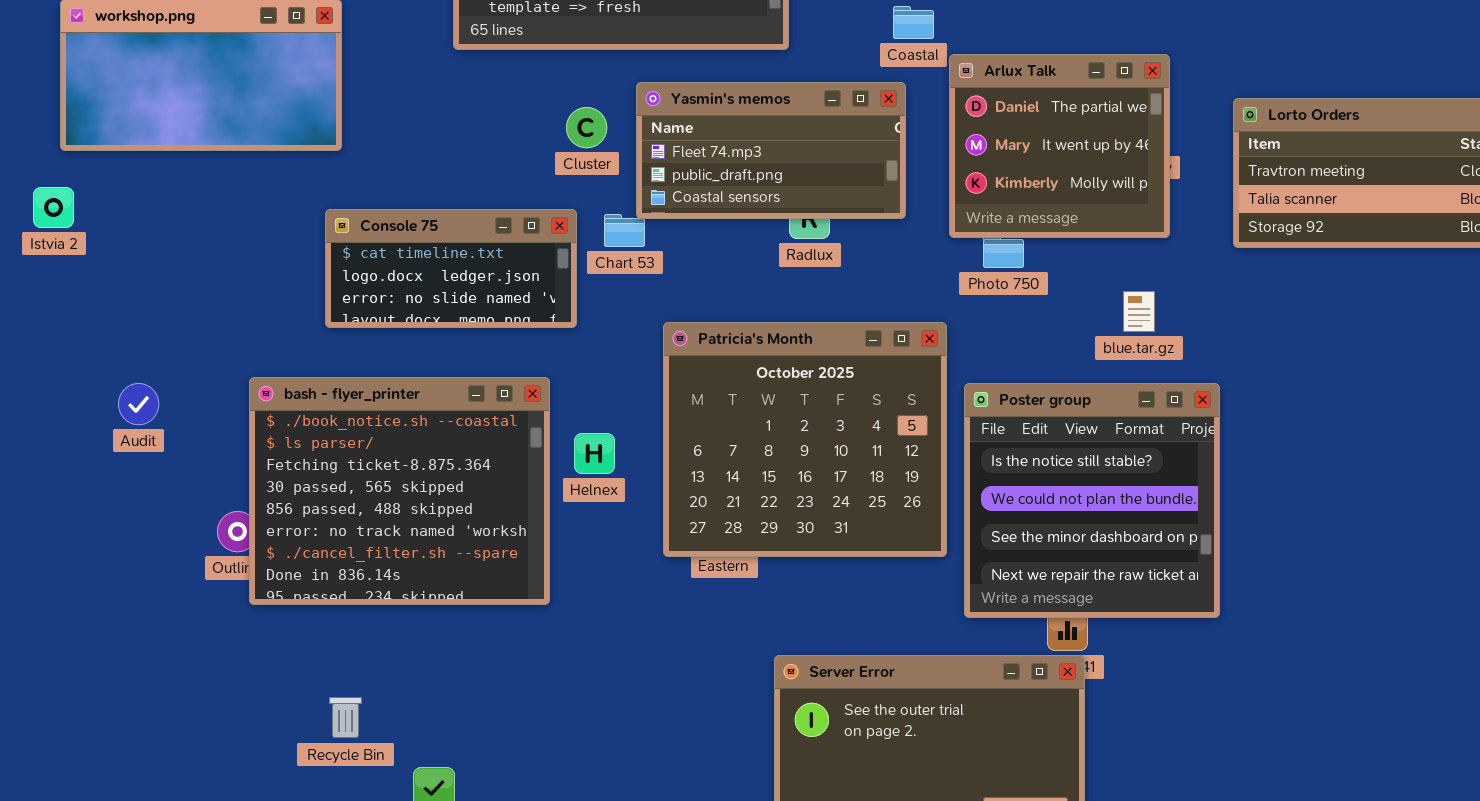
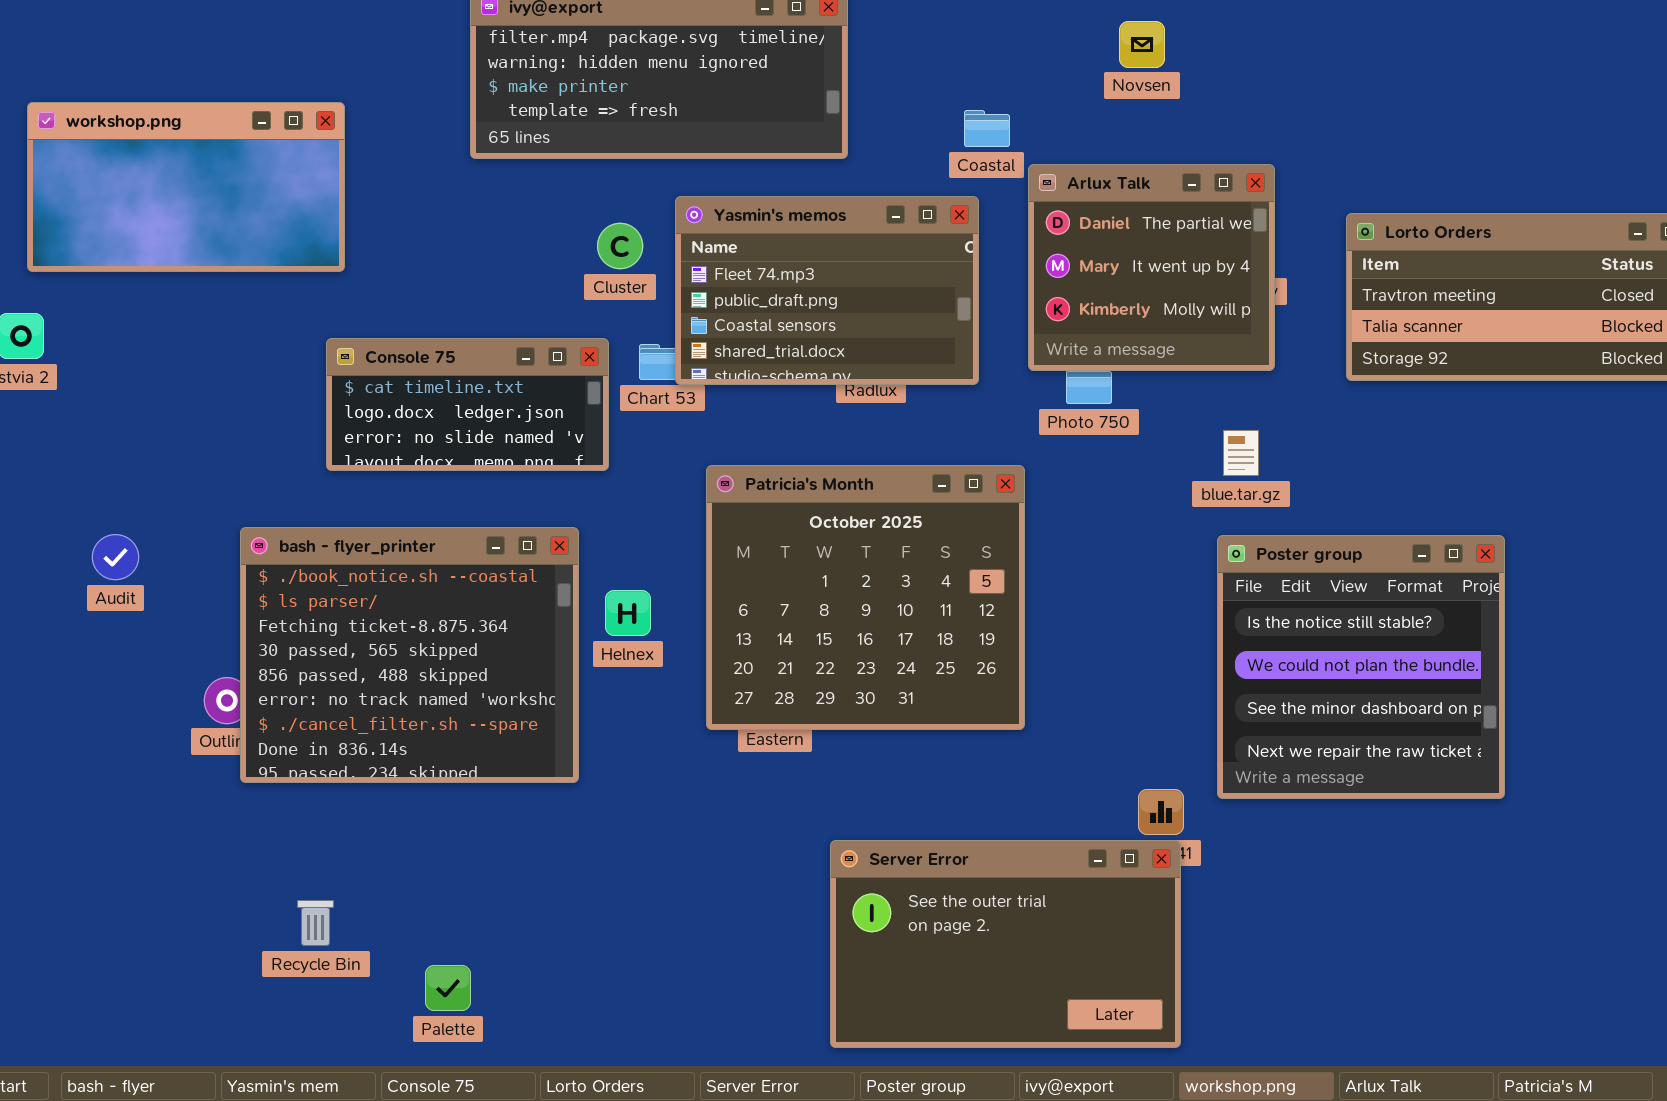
Yasmin's memos: [636,82,906,219] -> [675,196,979,385], resized
Poster group: [964,383,1220,618] -> [1217,535,1505,799], moved
Recycle Bin: [329,697,362,738] -> [297,900,334,946], moved

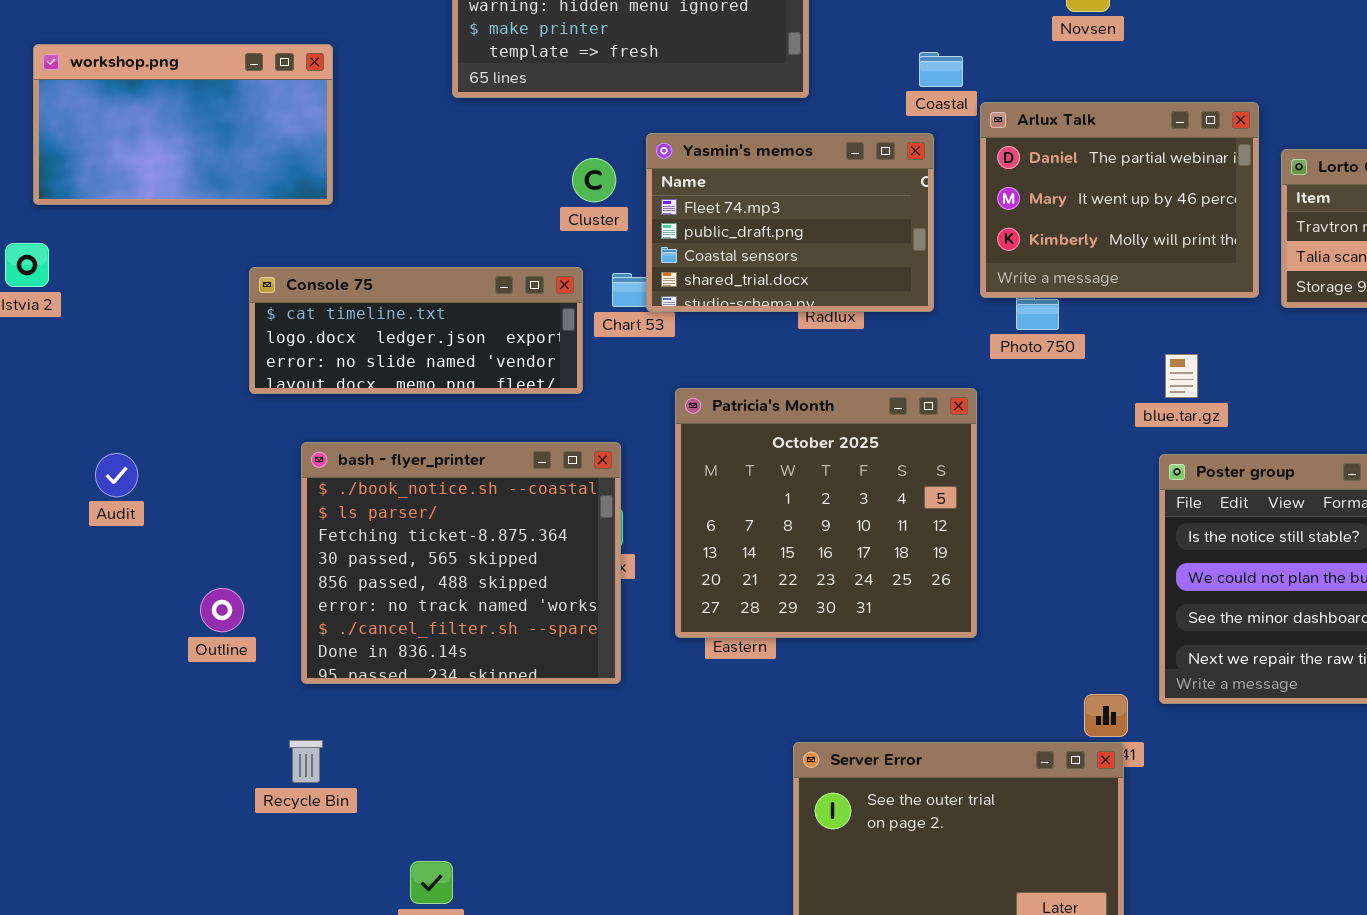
Arlux Talk: [1028,164,1275,371] -> [980,102,1259,298], resized
Console 75: [326,338,609,471] -> [249,267,583,394], resized
bash - flyer_printer: [240,527,579,783] -> [301,442,621,684], moved
Recycle Bin: [297,900,334,946] -> [289,740,323,783], moved

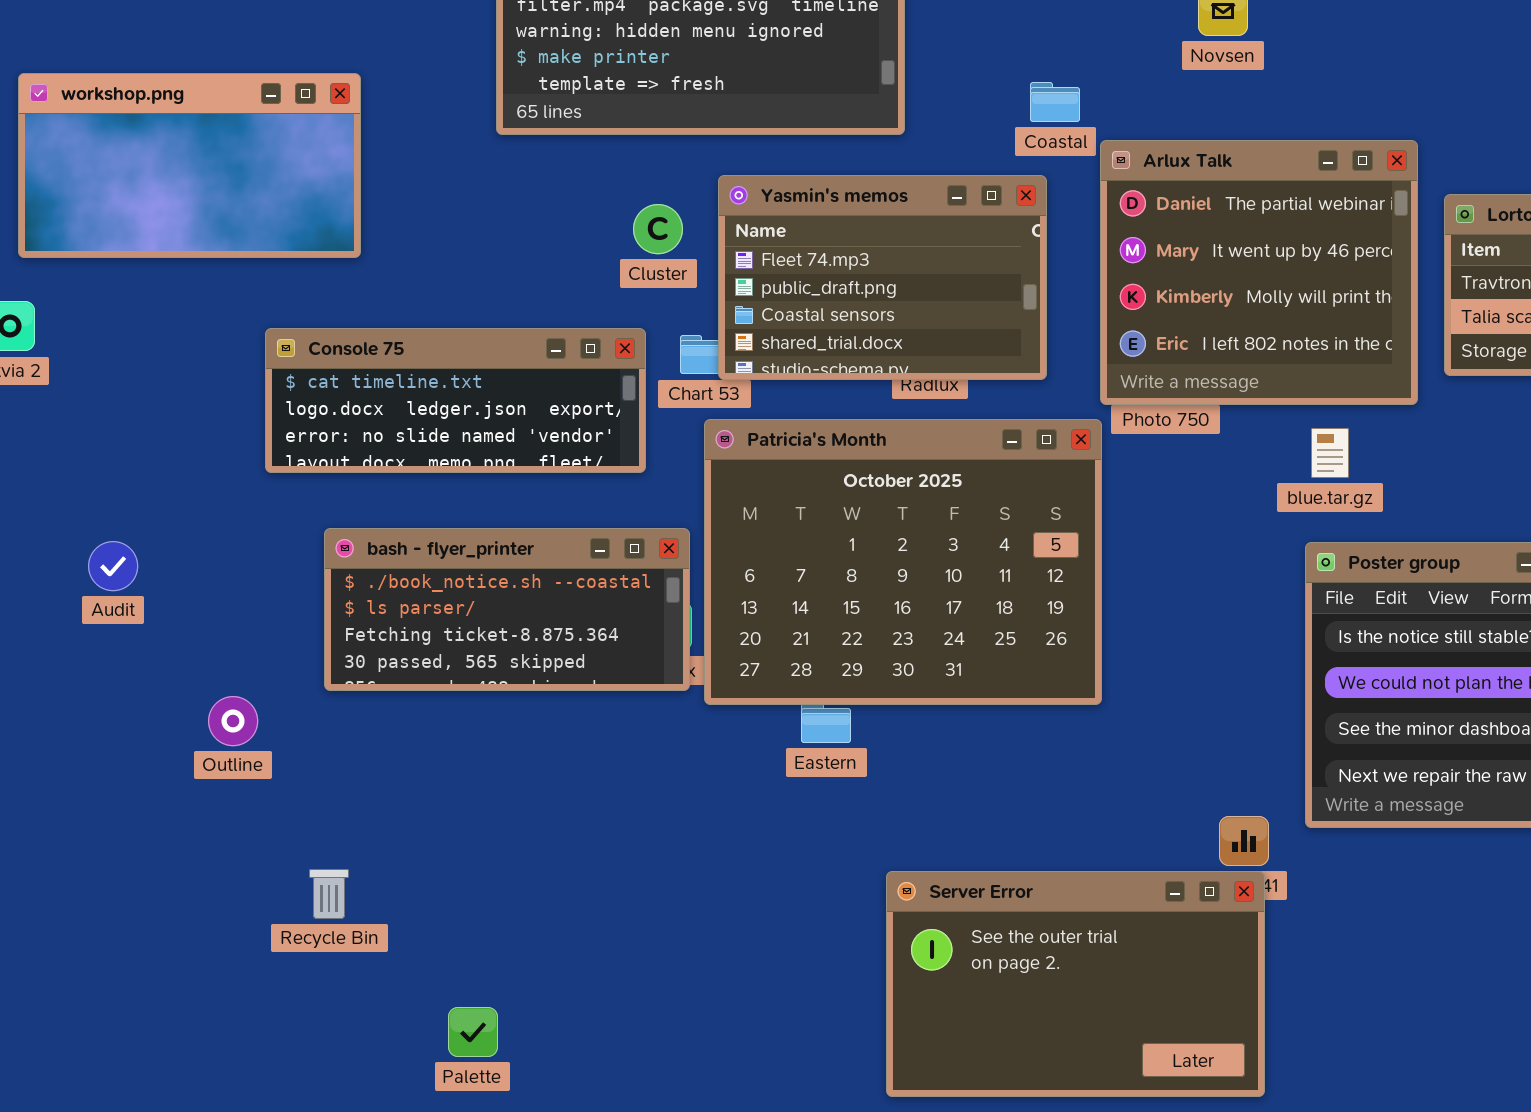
Arlux Talk: [980,102,1259,298] -> [1100,140,1418,405], resized
Patricia's Month: [675,388,977,638] -> [704,419,1102,705], moved, resized
bash - flyer_printer: [301,442,621,684] -> [324,528,690,691], resized

